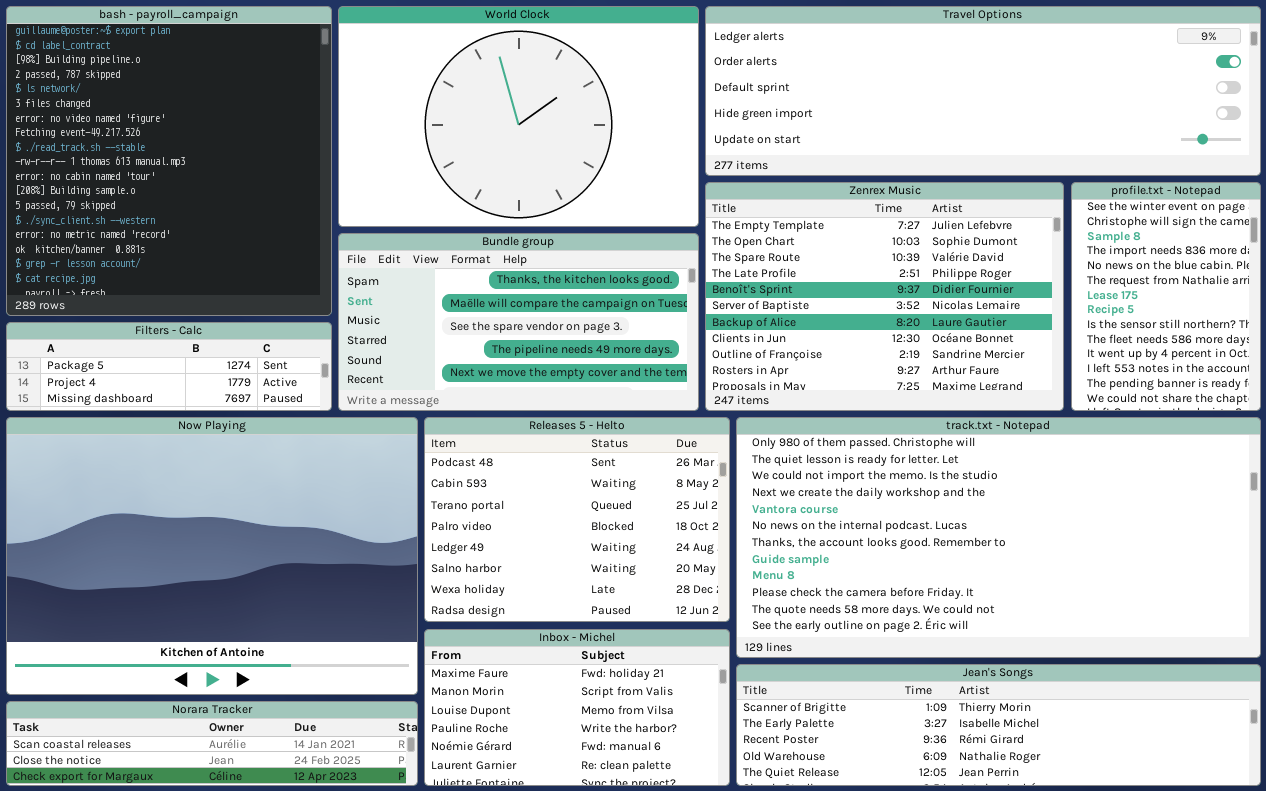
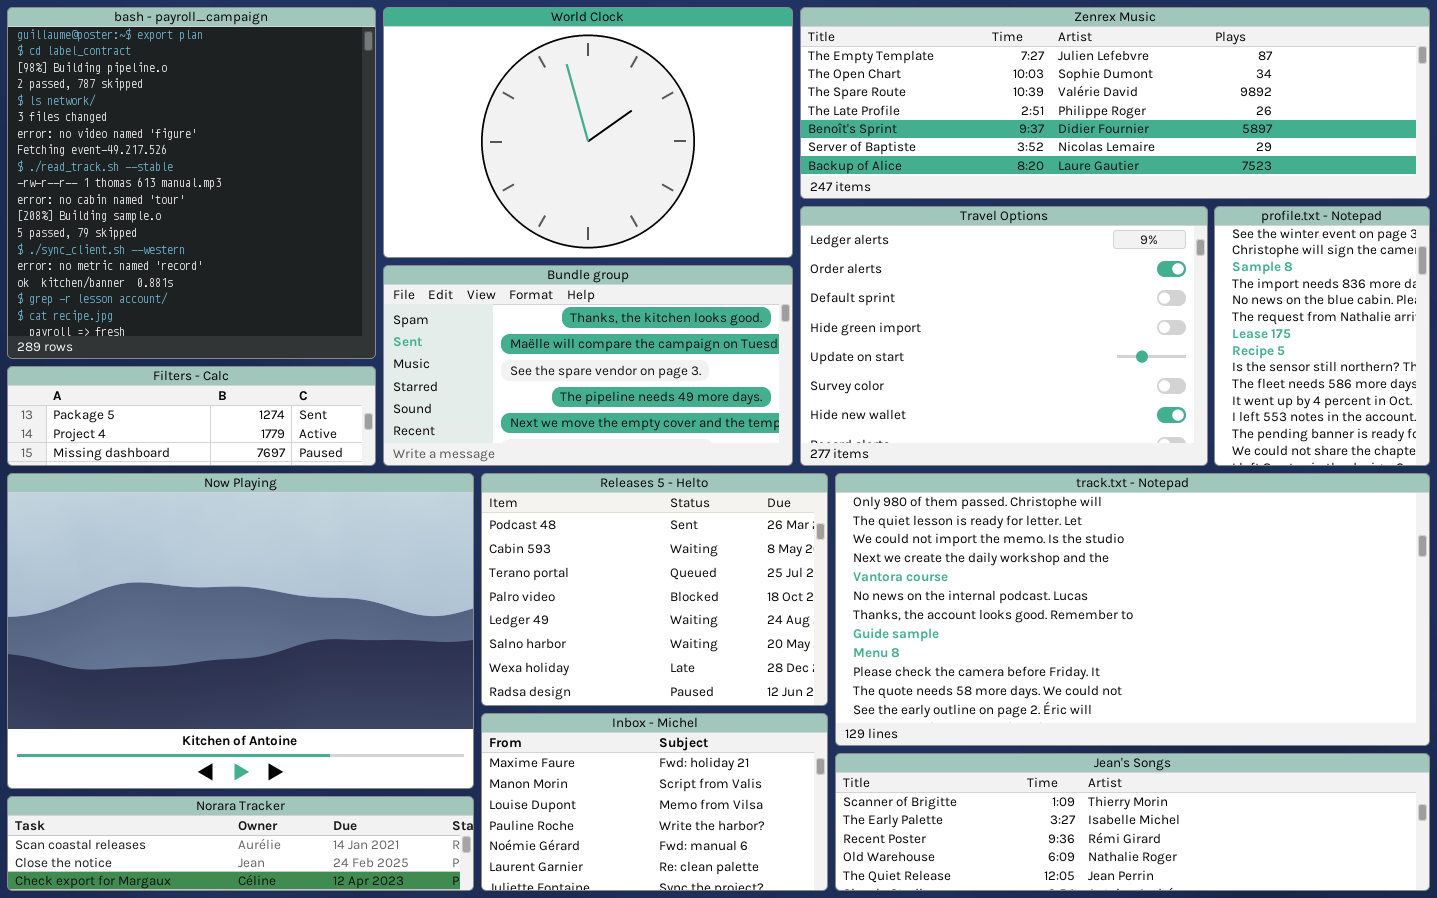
Travel Options: [705,6,1261,176] -> [800,206,1208,466], moved, resized
Zenrex Music: [705,182,1064,411] -> [800,7,1430,199], moved, resized

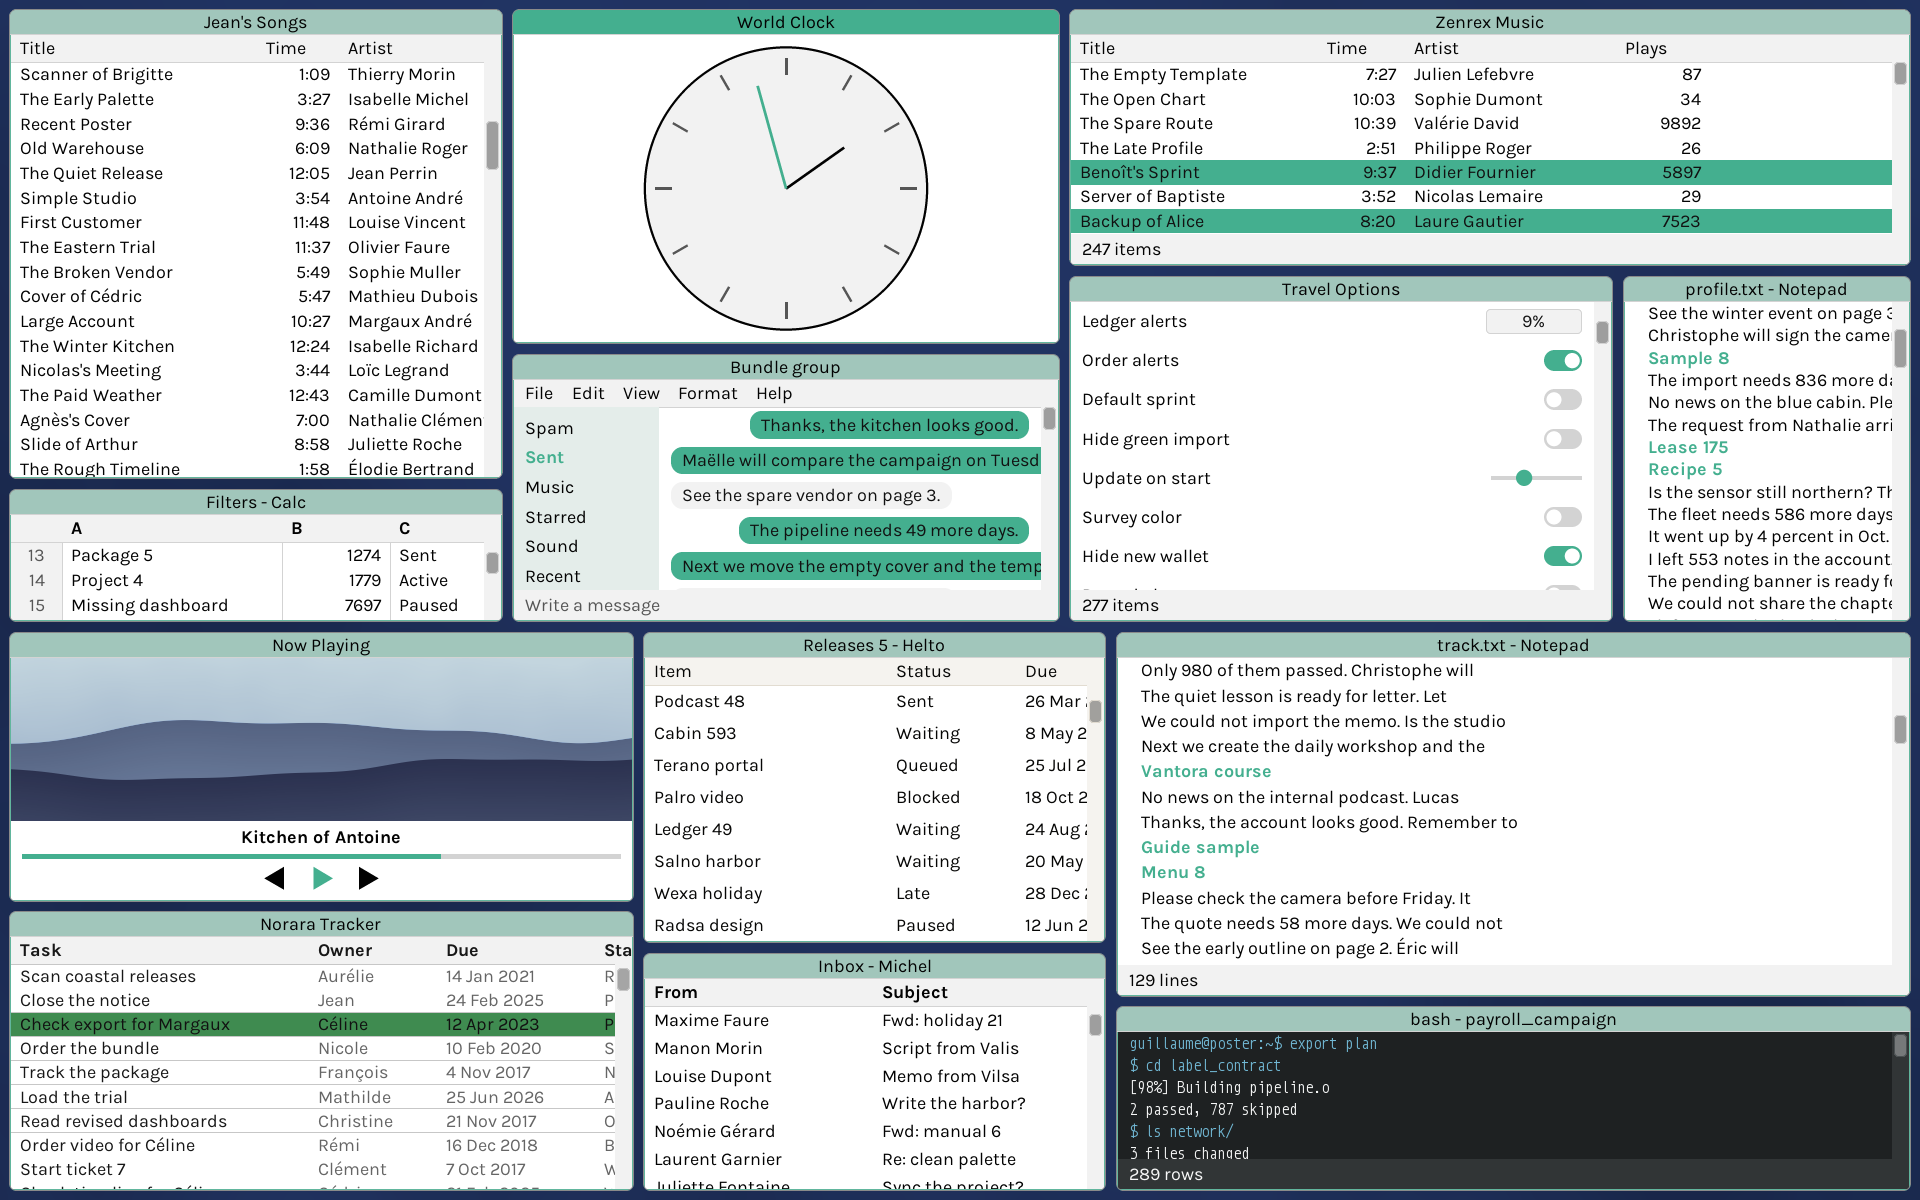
bash - payroll_campaign: [7,7,376,359] -> [1116,1006,1911,1191], moved, resized
Now Playing: [7,473,474,789] -> [9,632,634,902], resized
Jean's Songs: [835,753,1430,891] -> [9,9,503,479], moved, resized
Norara Tracker: [7,796,474,891] -> [9,911,634,1191], resized

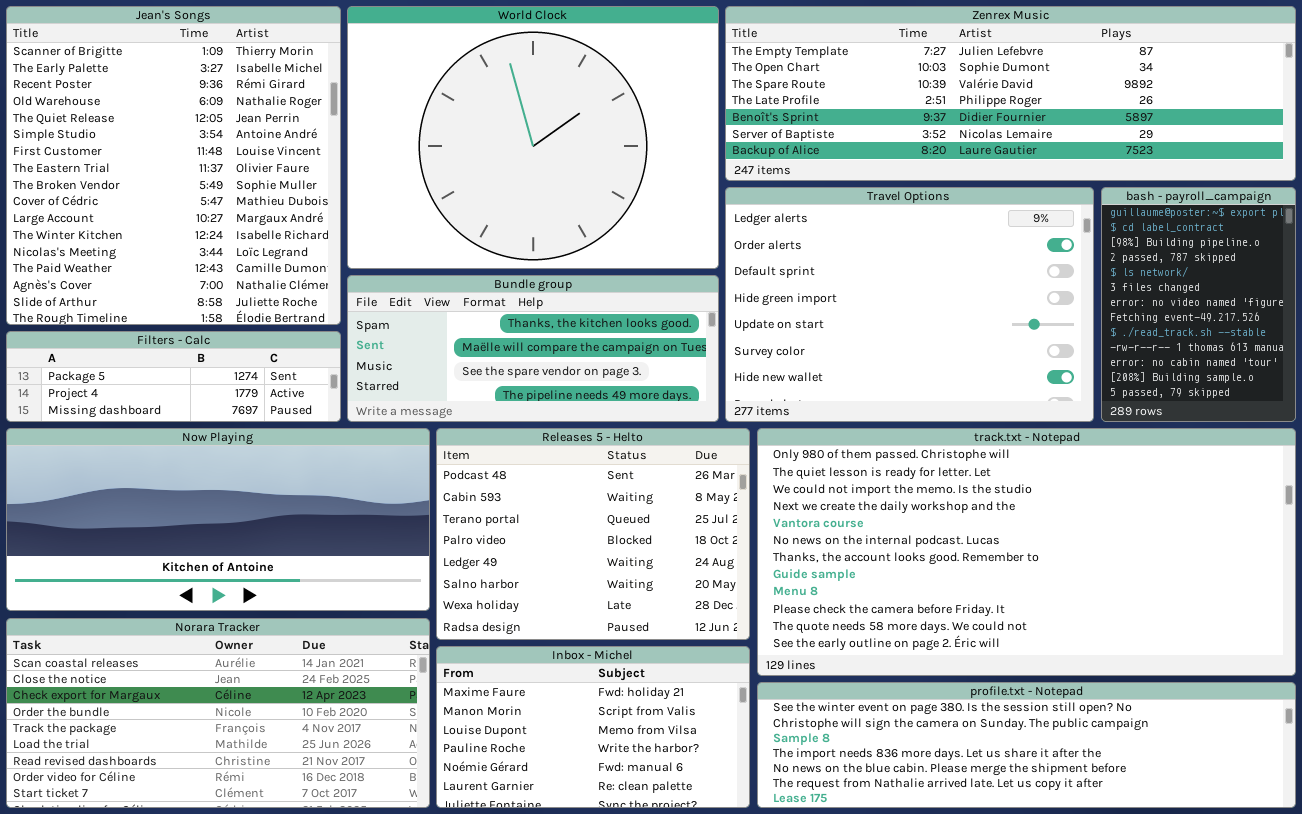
World Clock: [512,9,1060,344] -> [347,6,719,269], resized
profile.txt - Notepad: [1623,276,1911,622] -> [757,682,1296,808], moved, resized
Bundle group: [512,354,1060,622] -> [347,275,719,422], resized
bash - payroll_campaign: [1116,1006,1911,1191] -> [1101,187,1296,422], moved, resized

